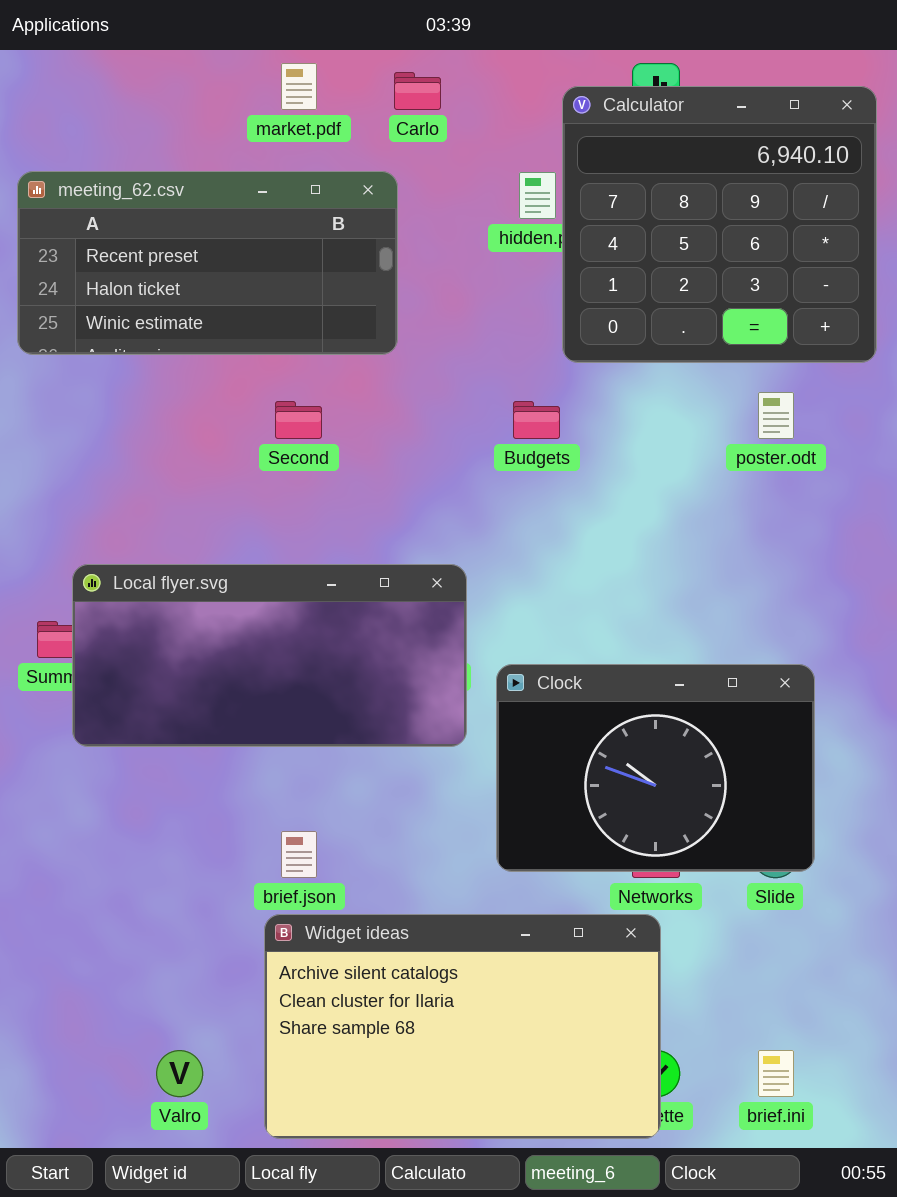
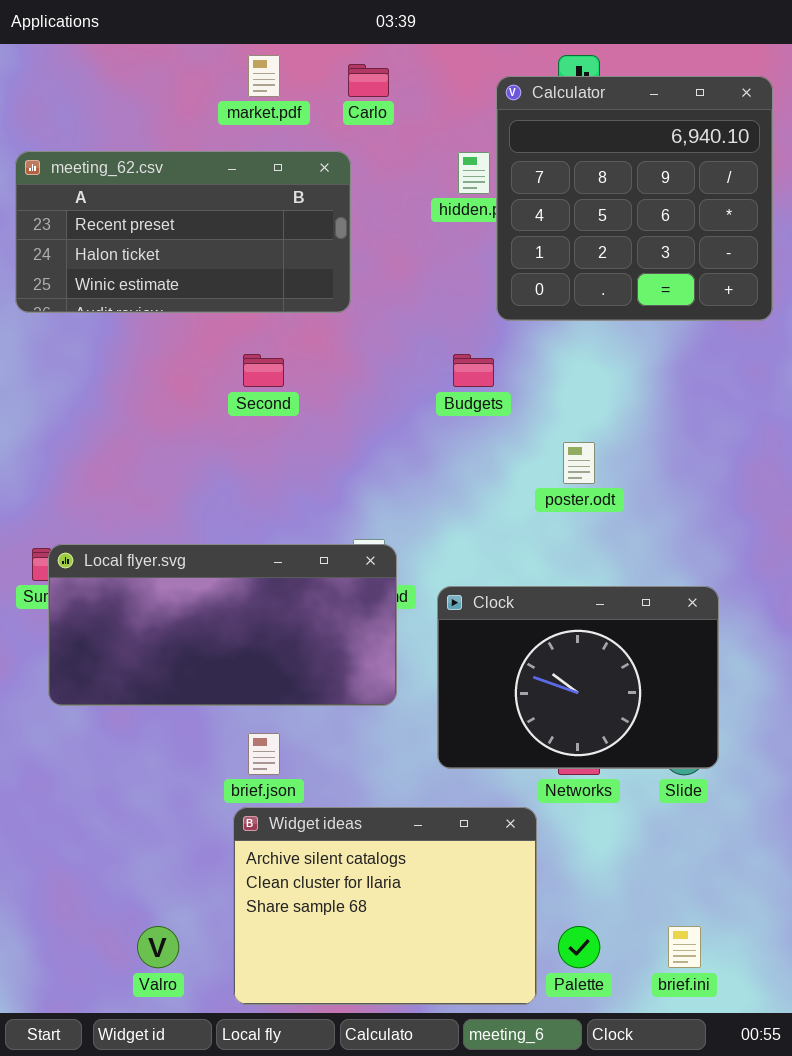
poster.odt: [758,392,794,439] -> [563,442,595,484], moved
Local flyer.svg: [72,564,467,747] -> [48,544,397,706], moved
Widget ideas: [264,914,661,1139] -> [233,807,537,1005], resized

